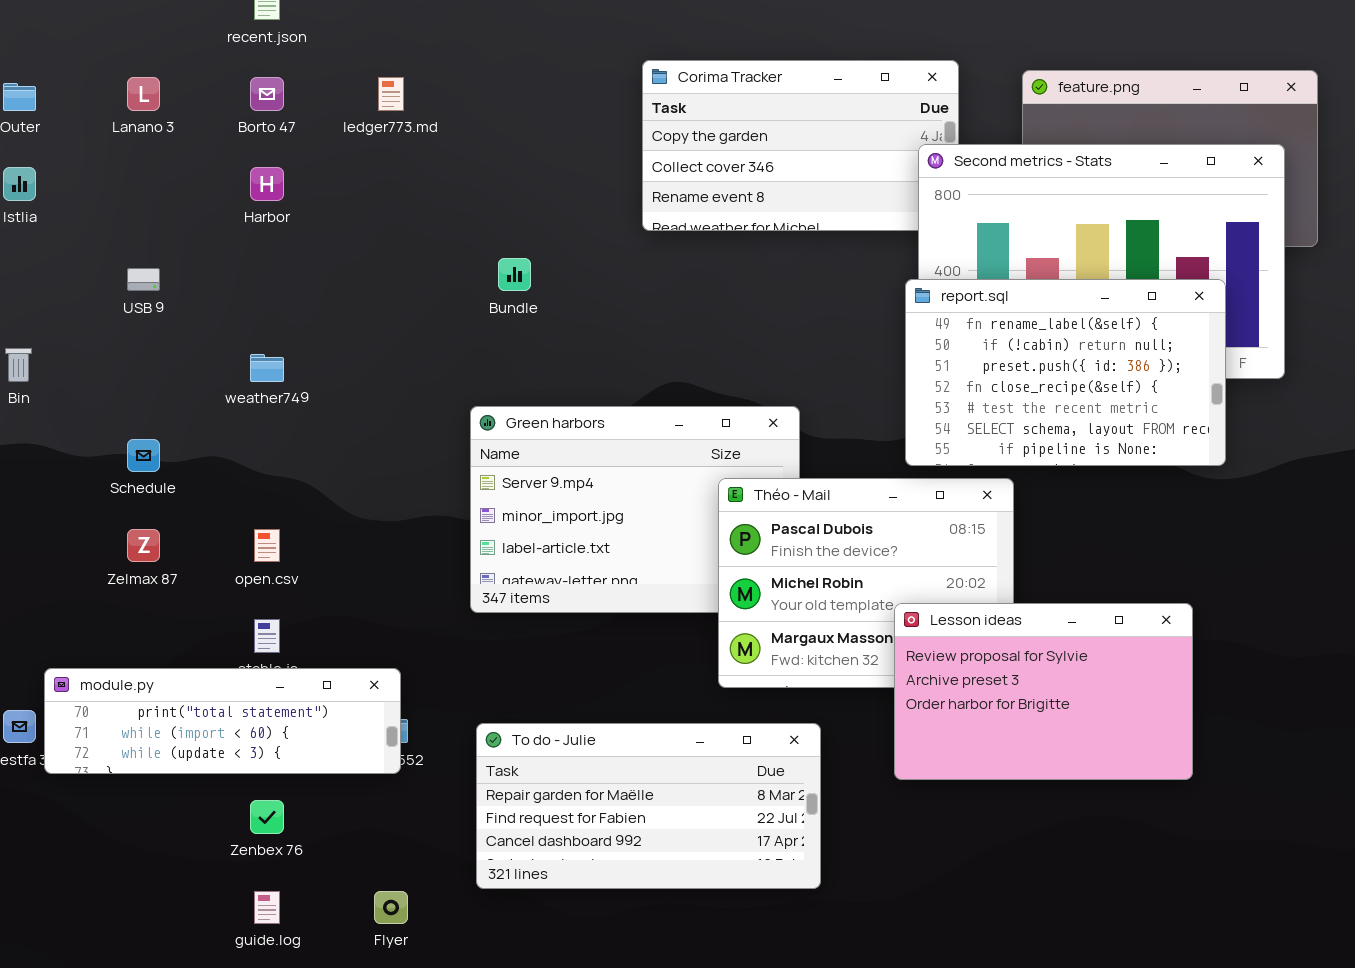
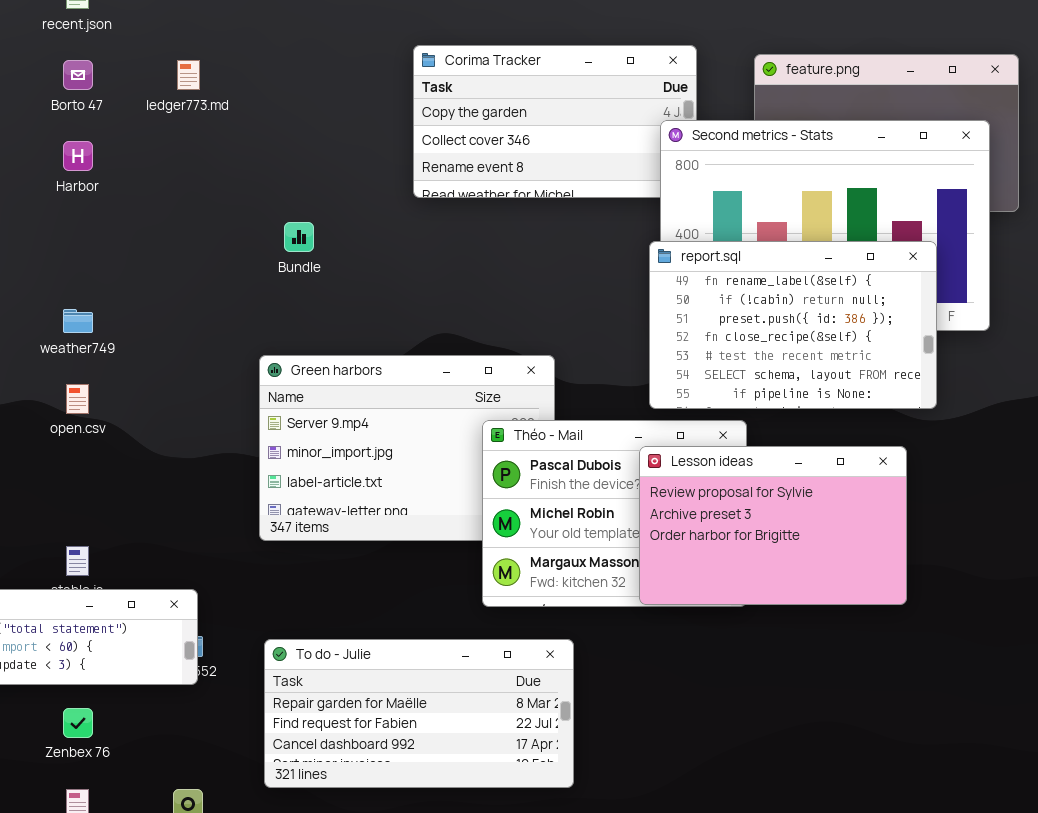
open.csv: [254,529,280,562] -> [66,384,89,414], moved
Lesson ideas: [894,603,1193,780] -> [639,446,907,605], moved

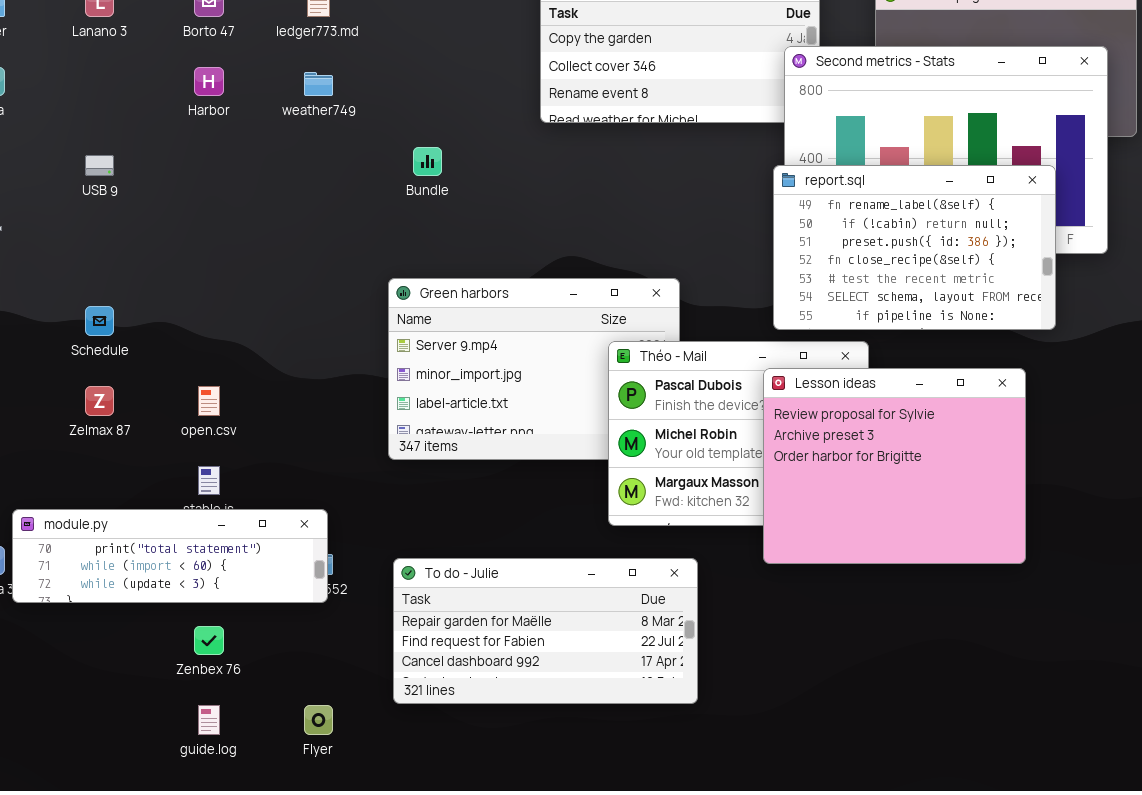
weather749: [63,309,93,333] -> [304,72,333,96], moved
open.csv: [66,384,89,414] -> [198,386,220,416], moved
Lesson ideas: [639,446,907,605] -> [763,368,1026,564], resized

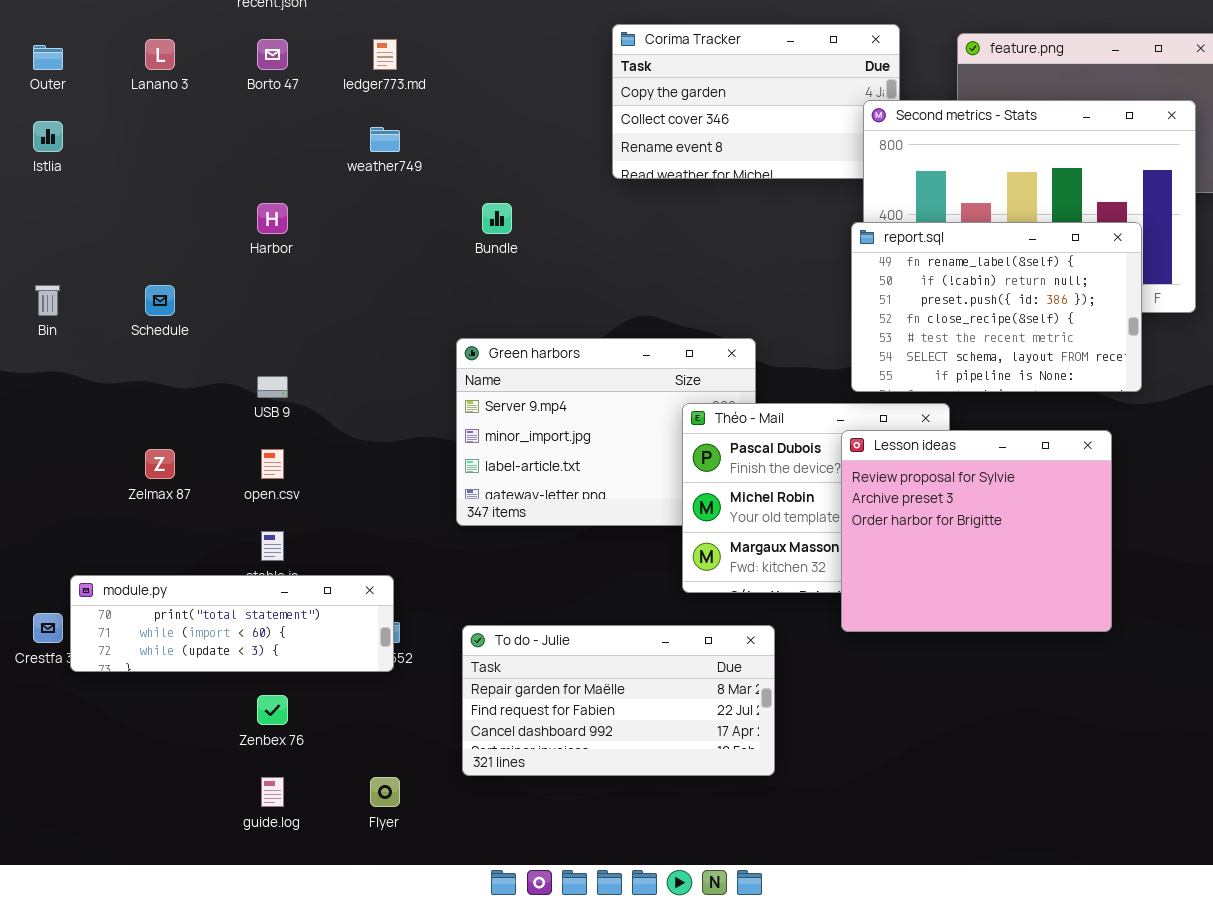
Harbor: [194,67,224,96] -> [257,203,288,234], moved
USB 9: [85,155,114,176] -> [257,376,288,398], moved
Schedule: [85,306,114,336] -> [145,285,175,316], moved

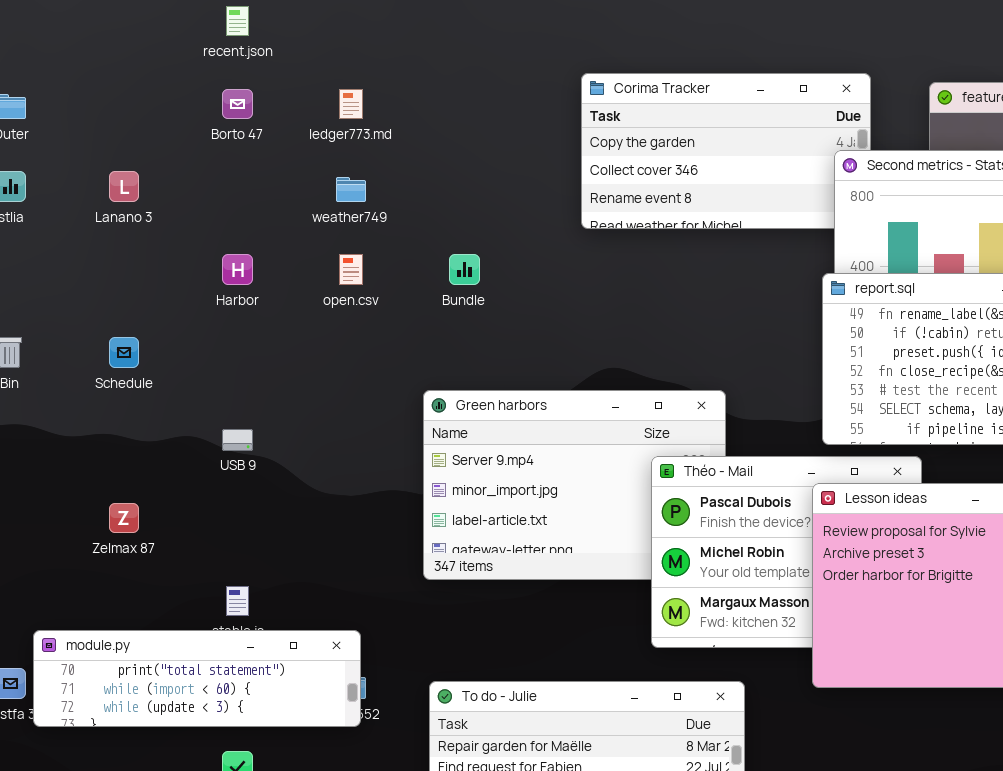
Lanano 3: [145,39,175,70] -> [109,171,139,202], moved
open.csv: [261,449,284,479] -> [339,254,363,285], moved

